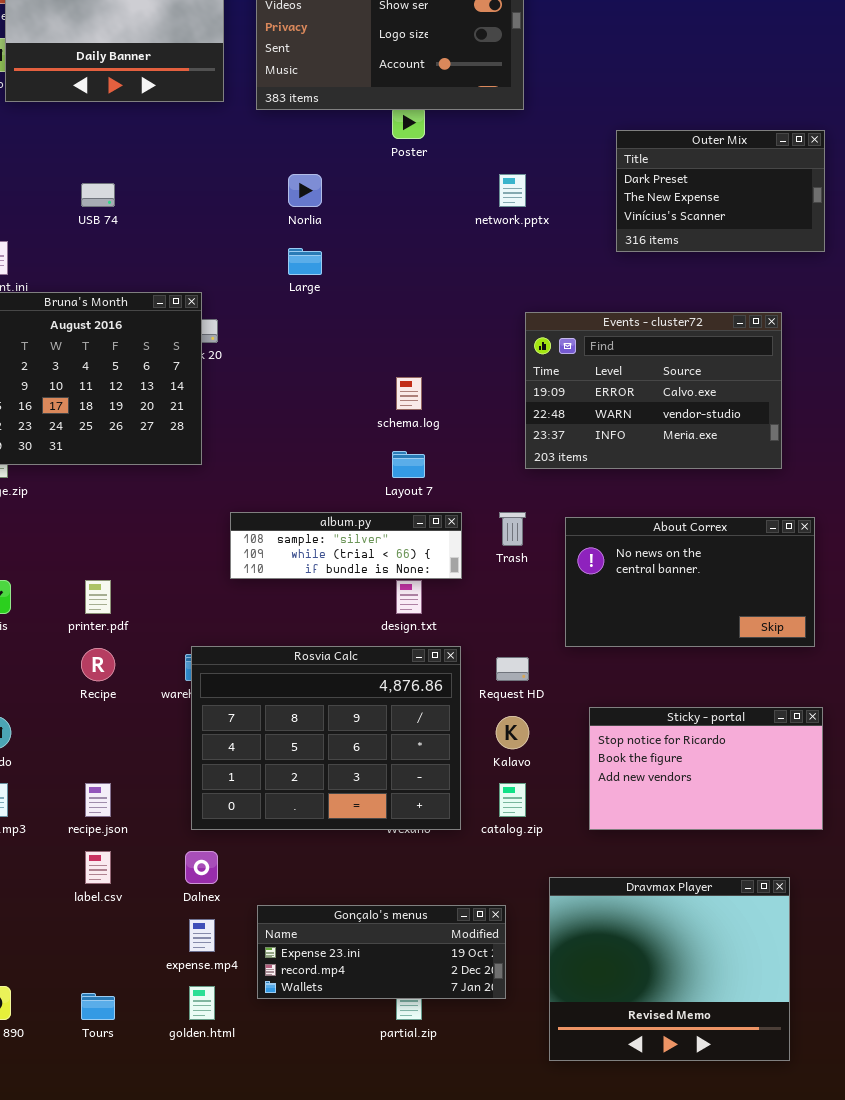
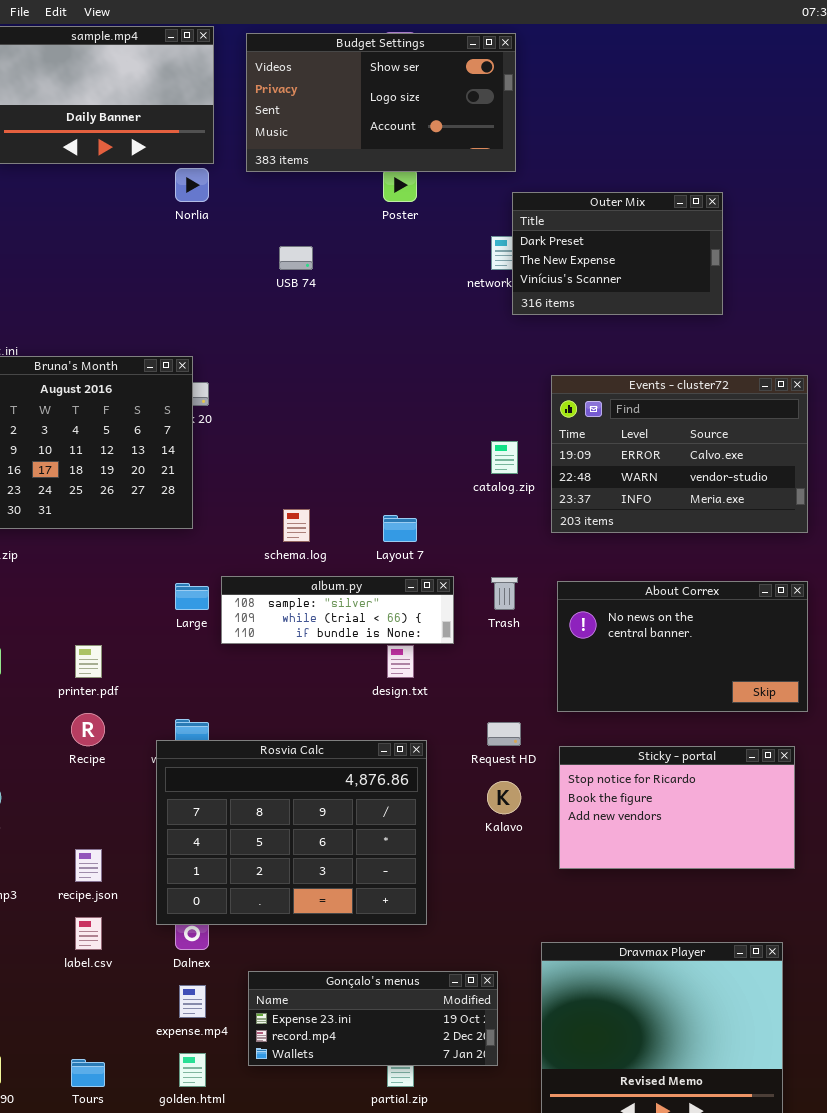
Outer Mix: [616,130,825,252] -> [512,192,723,315], moved
Norlia: [288,174,322,207] -> [175,168,209,202], moved
USB 74: [81,183,115,207] -> [279,246,313,270], moved
Large: [288,248,322,275] -> [175,583,209,610], moved
Events - cluster72: [525,312,782,469] -> [551,375,808,533], moved
schema.log: [396,377,422,410] -> [283,509,310,542], moved
Rosvia Calc: [191,646,461,830] -> [156,740,427,925], moved
Sticky - portal: [589,707,823,830] -> [559,746,795,869], moved
catalog.zip: [499,783,526,817] -> [491,441,518,474], moved

